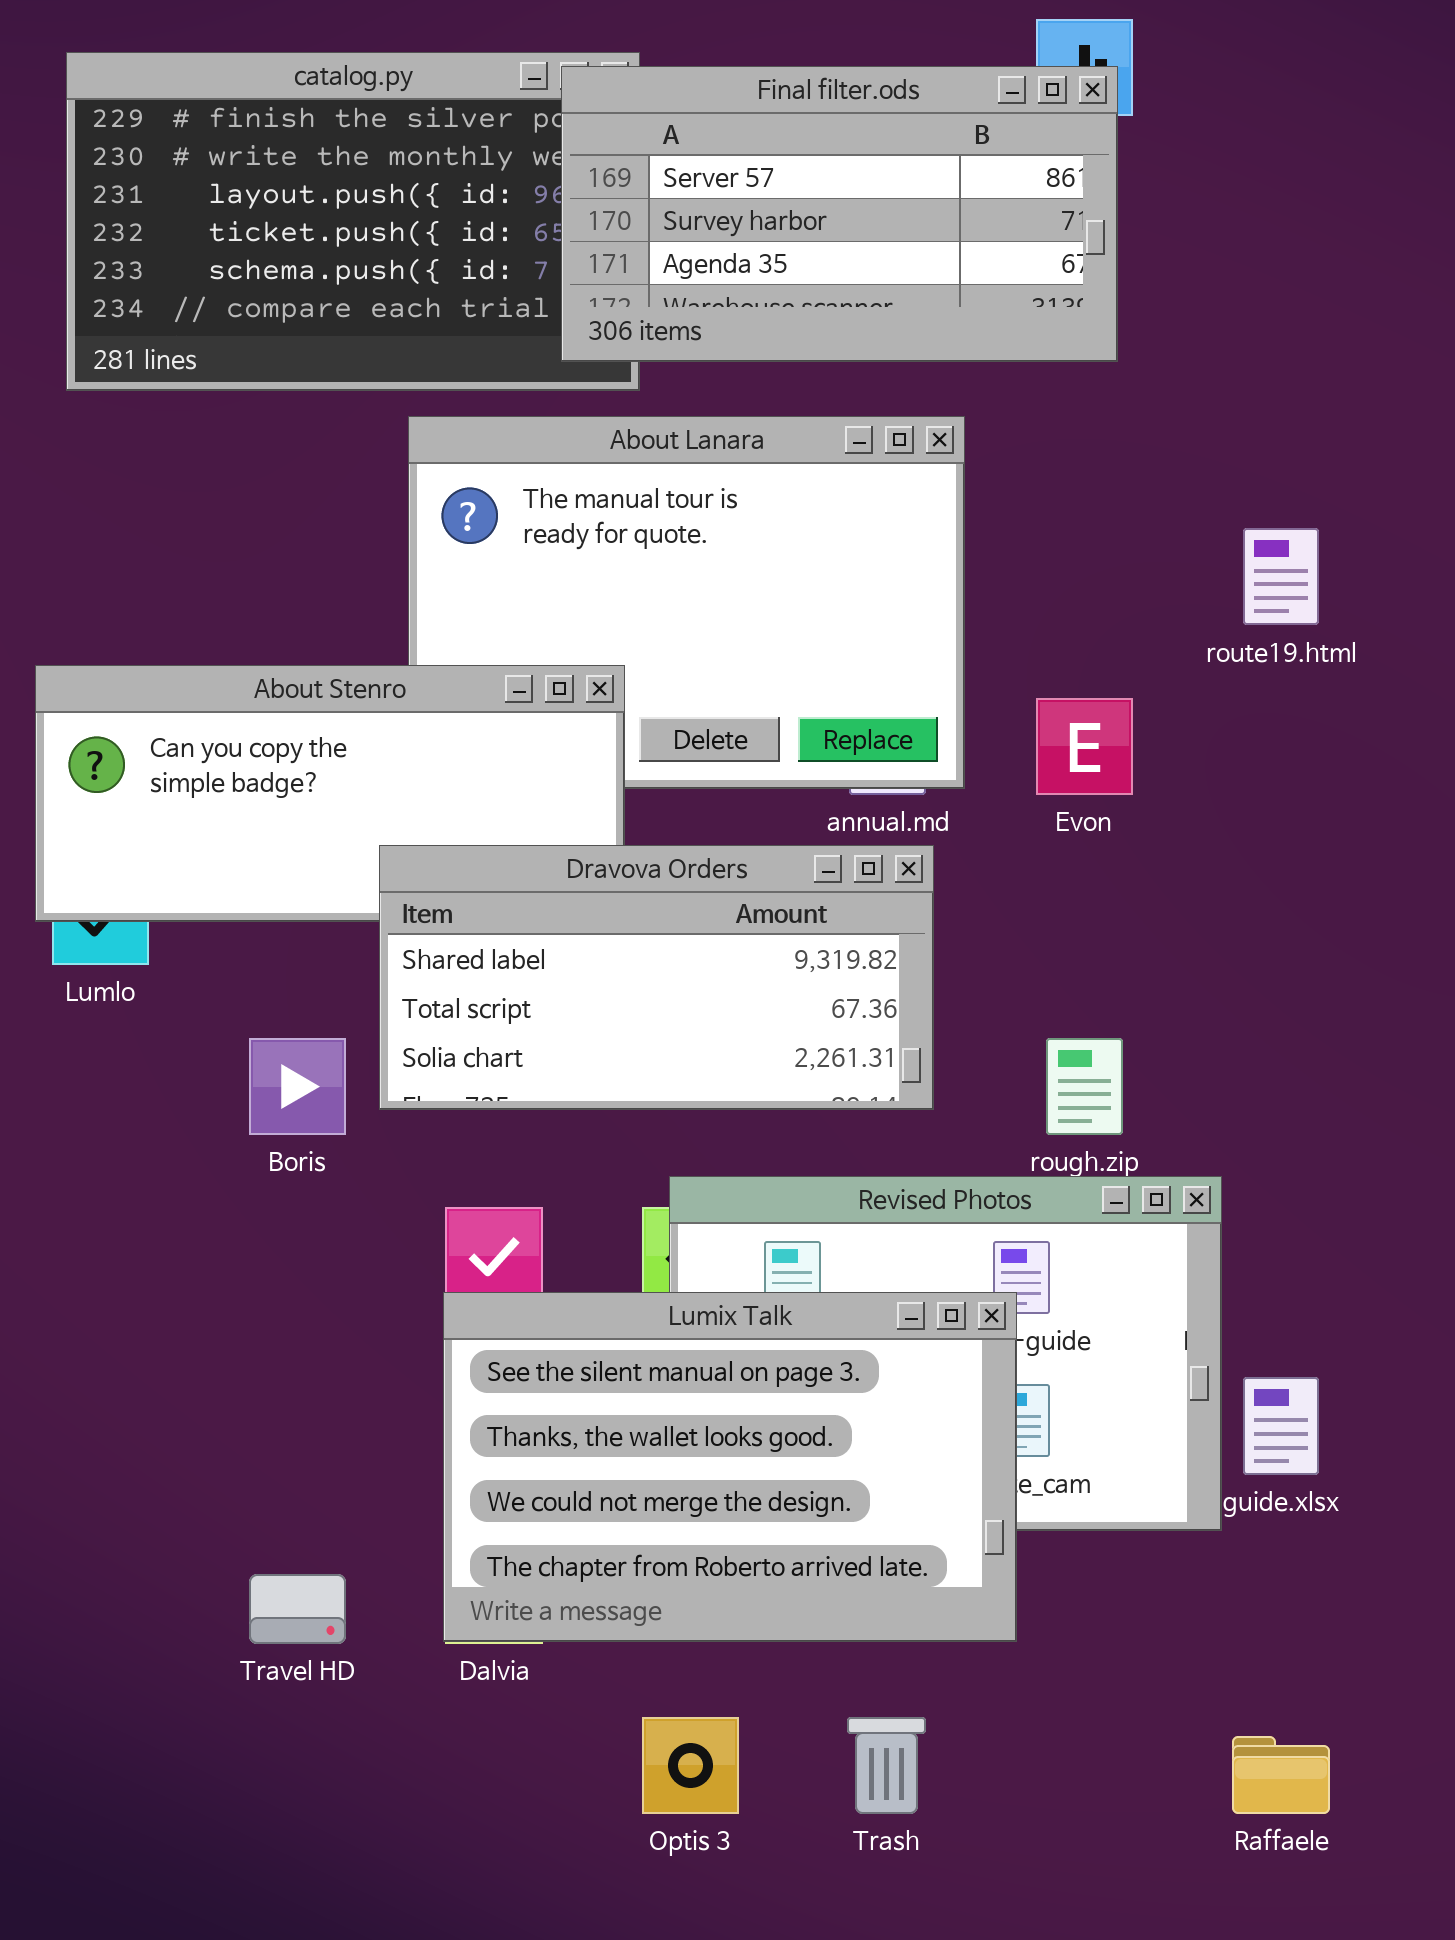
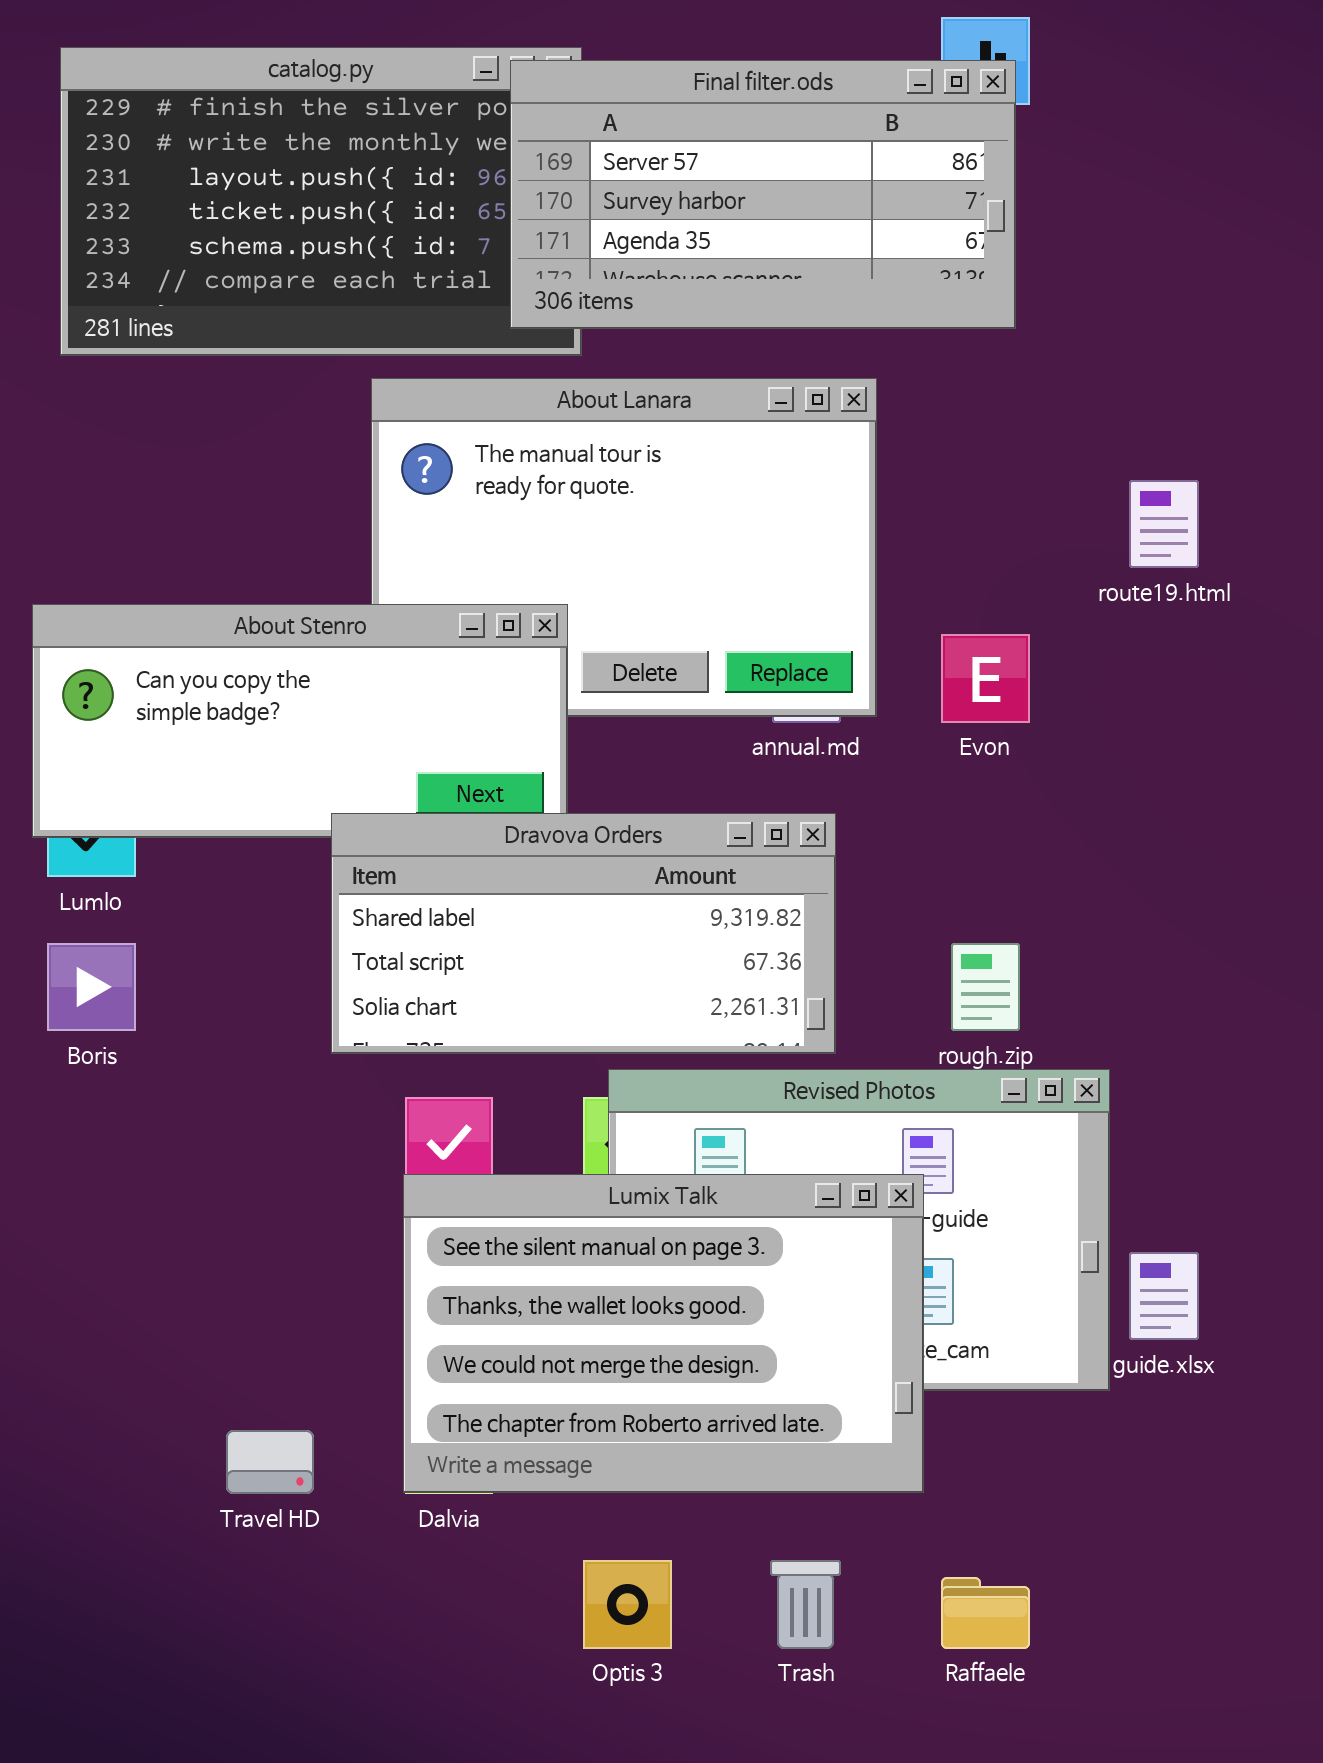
Dravova Orders: [379,845,934,1110] -> [331,813,836,1054], moved
Boris: [249,1038,346,1135] -> [47,943,136,1031], moved
Raffaele: [1232,1736,1330,1814] -> [941,1577,1030,1649], moved

